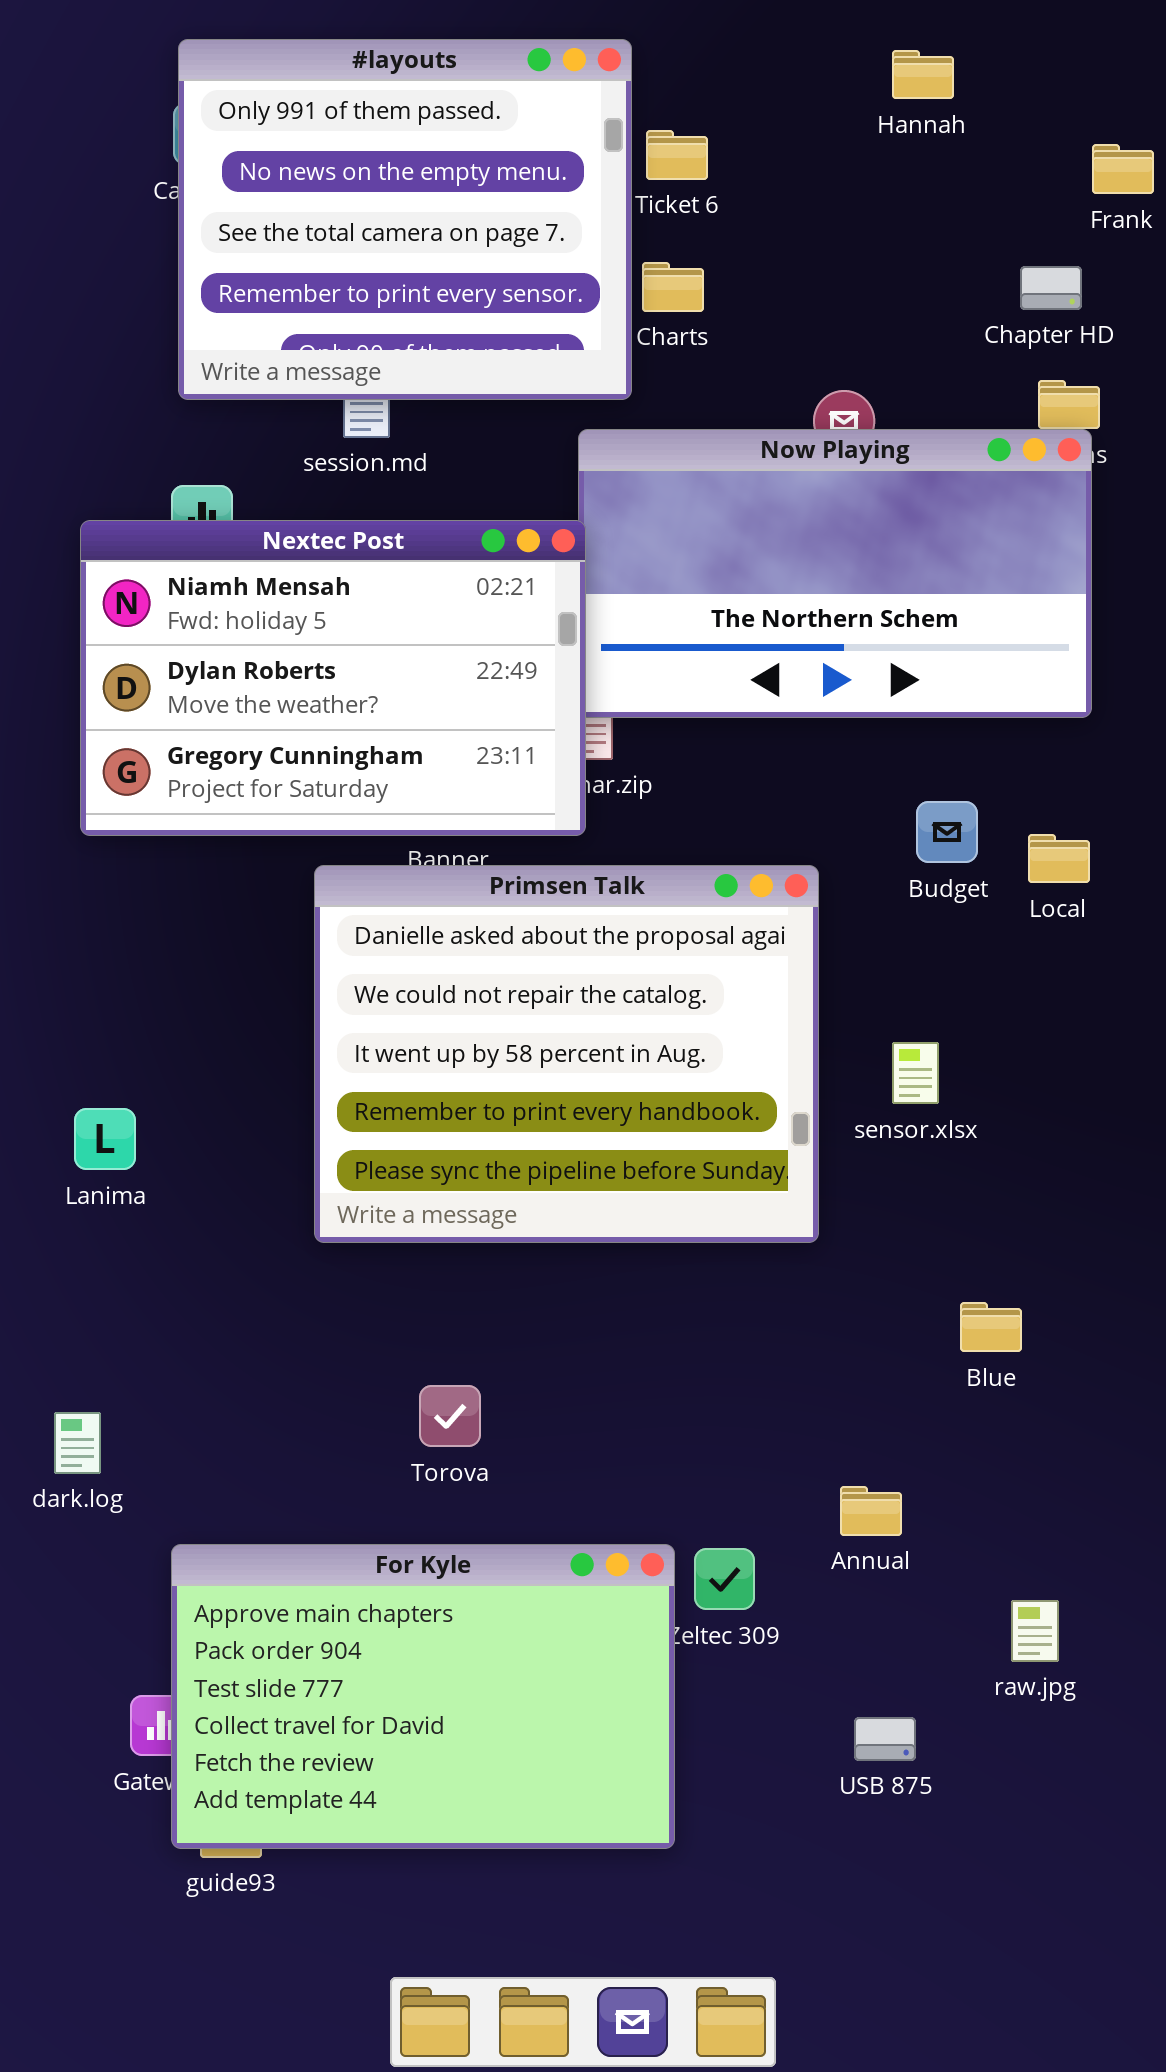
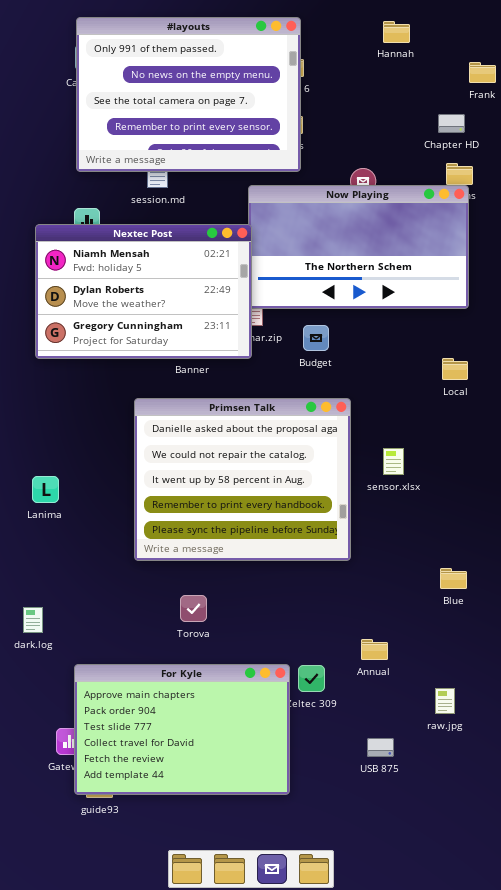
#layouts: [178,39,632,400] -> [76,17,301,172], resized
Budget: [916,801,978,863] -> [303,325,329,351], moved
Primsen Talk: [314,865,819,1243] -> [134,398,351,561], moved
Blue: [960,1302,1022,1352] -> [440,568,467,589], moved

